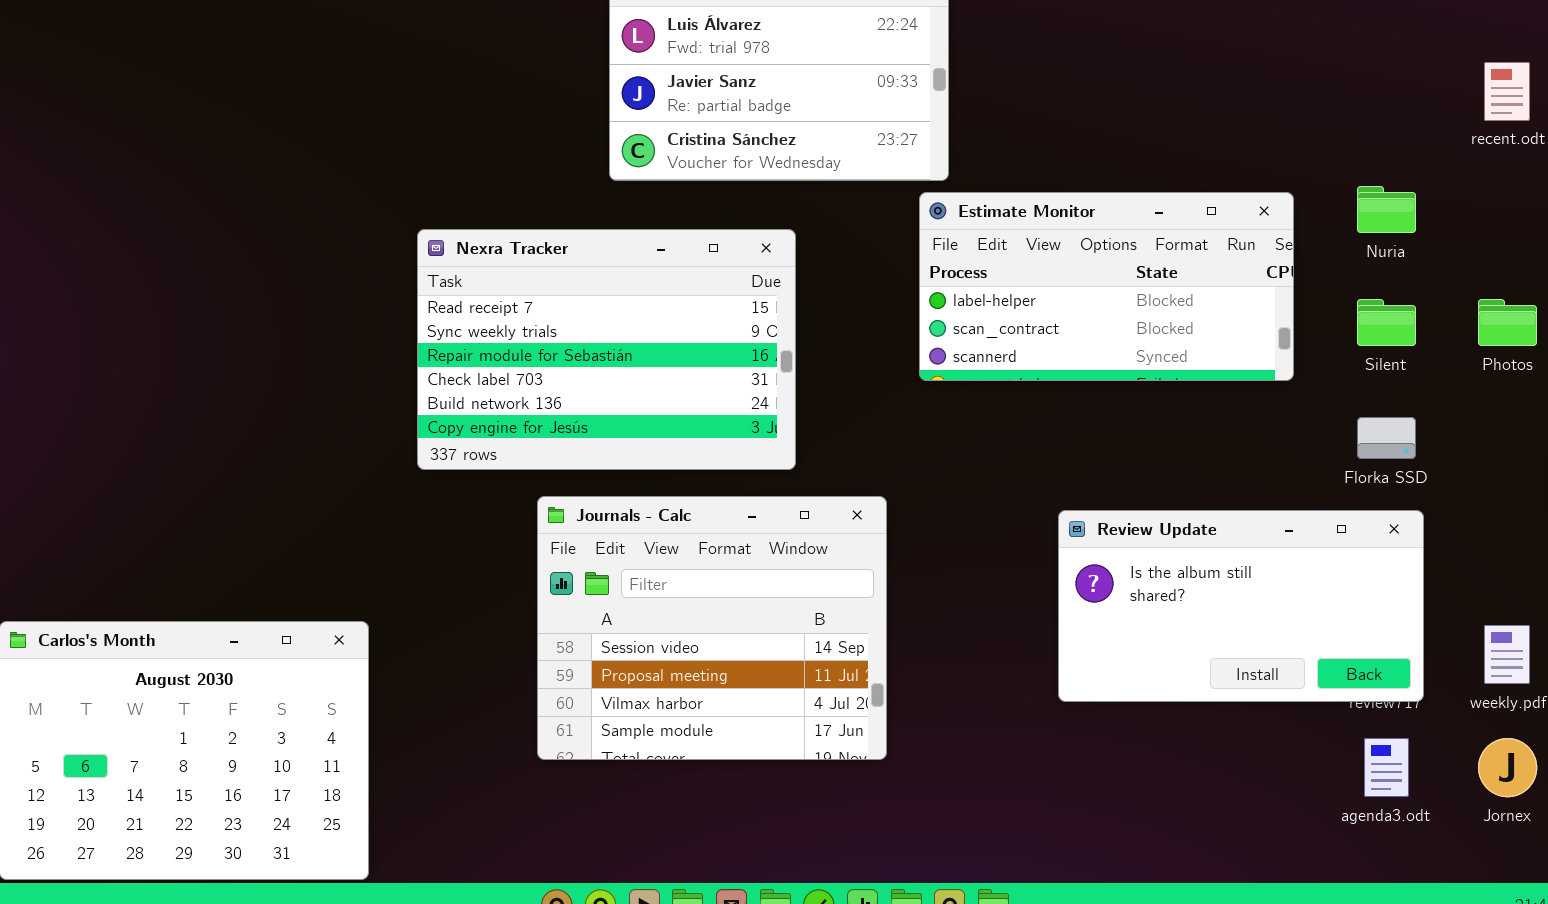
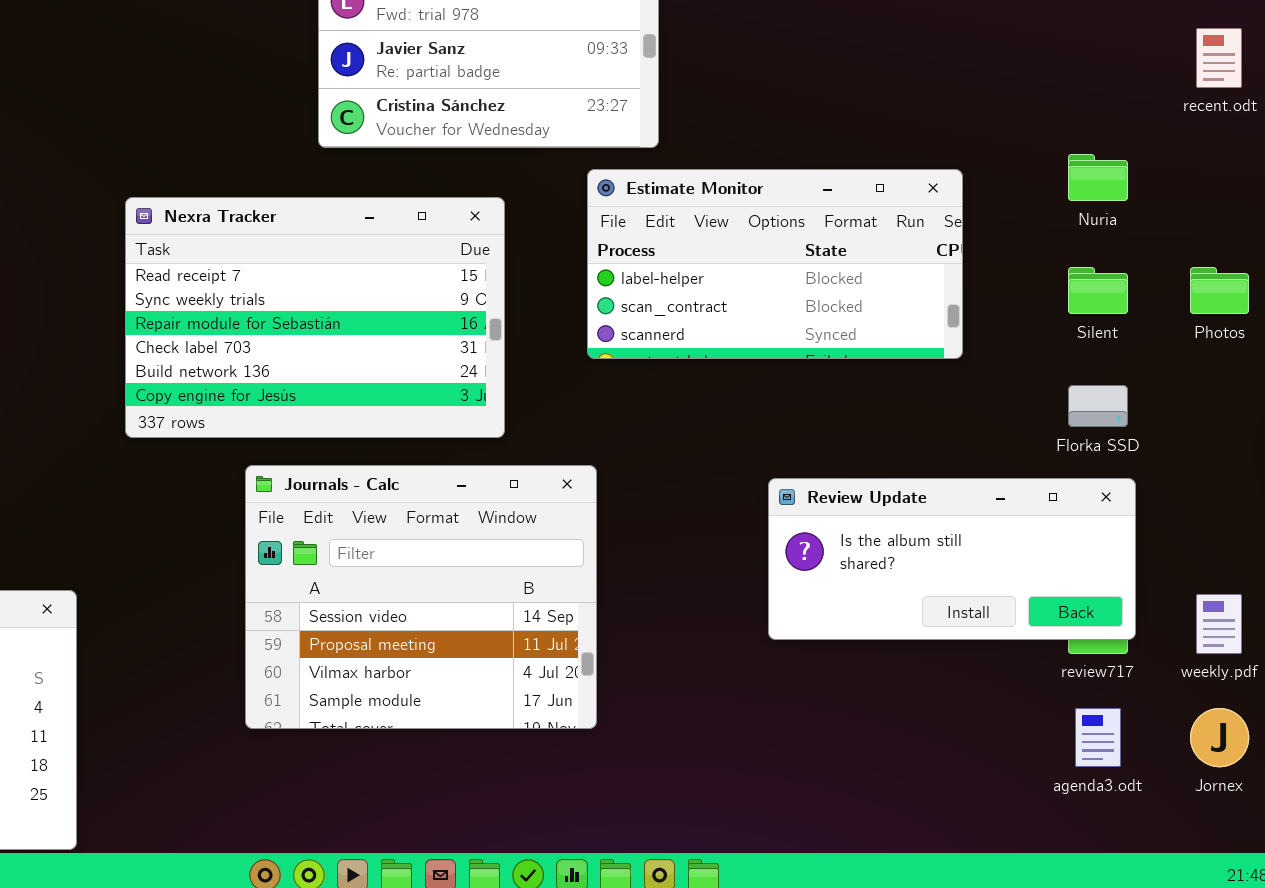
Estimate Monitor: [919,192,1294,381] -> [587,169,963,359], moved
Review Update: [1058,510,1424,702] -> [768,478,1136,640], resized

